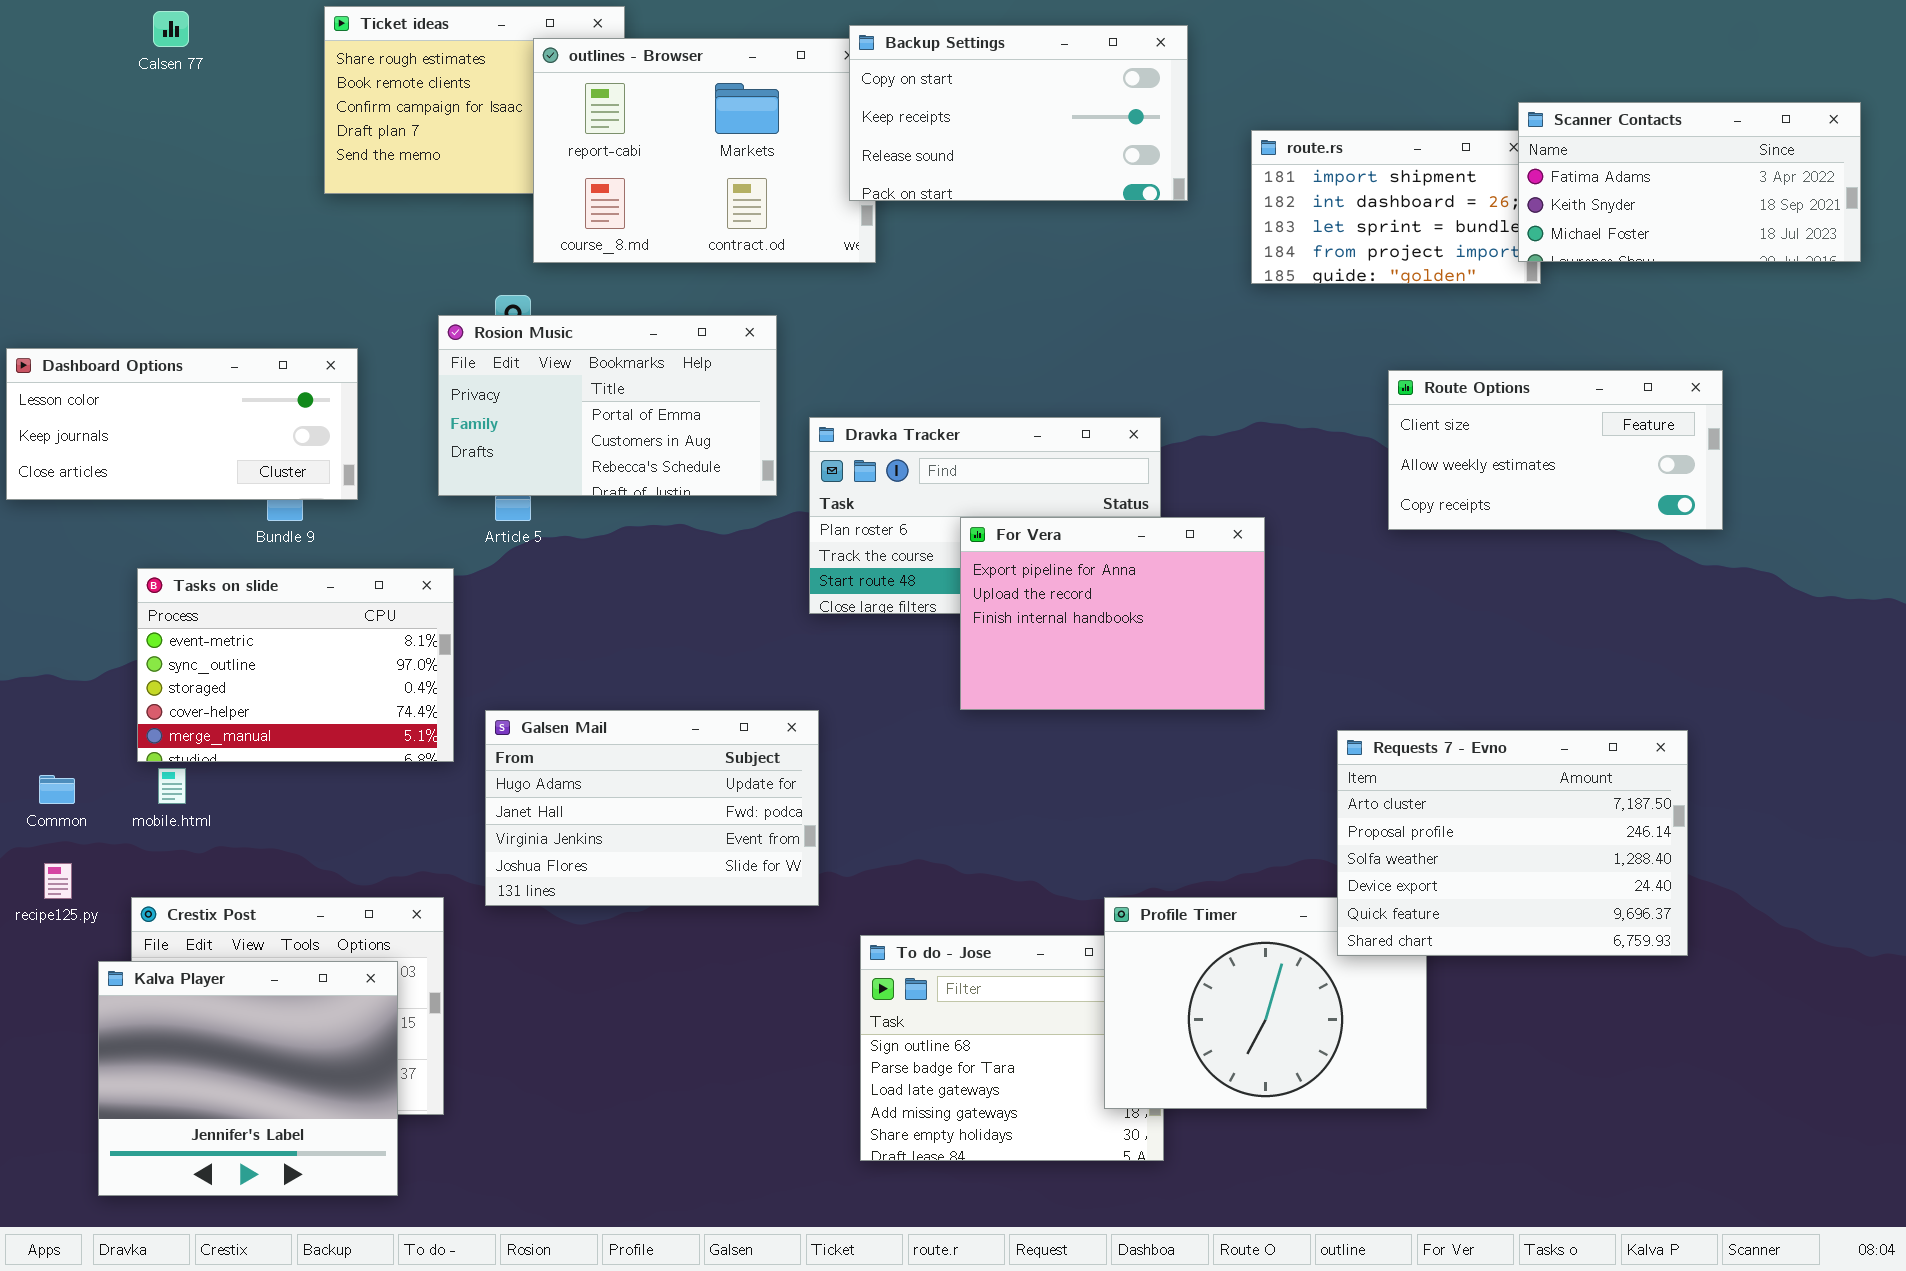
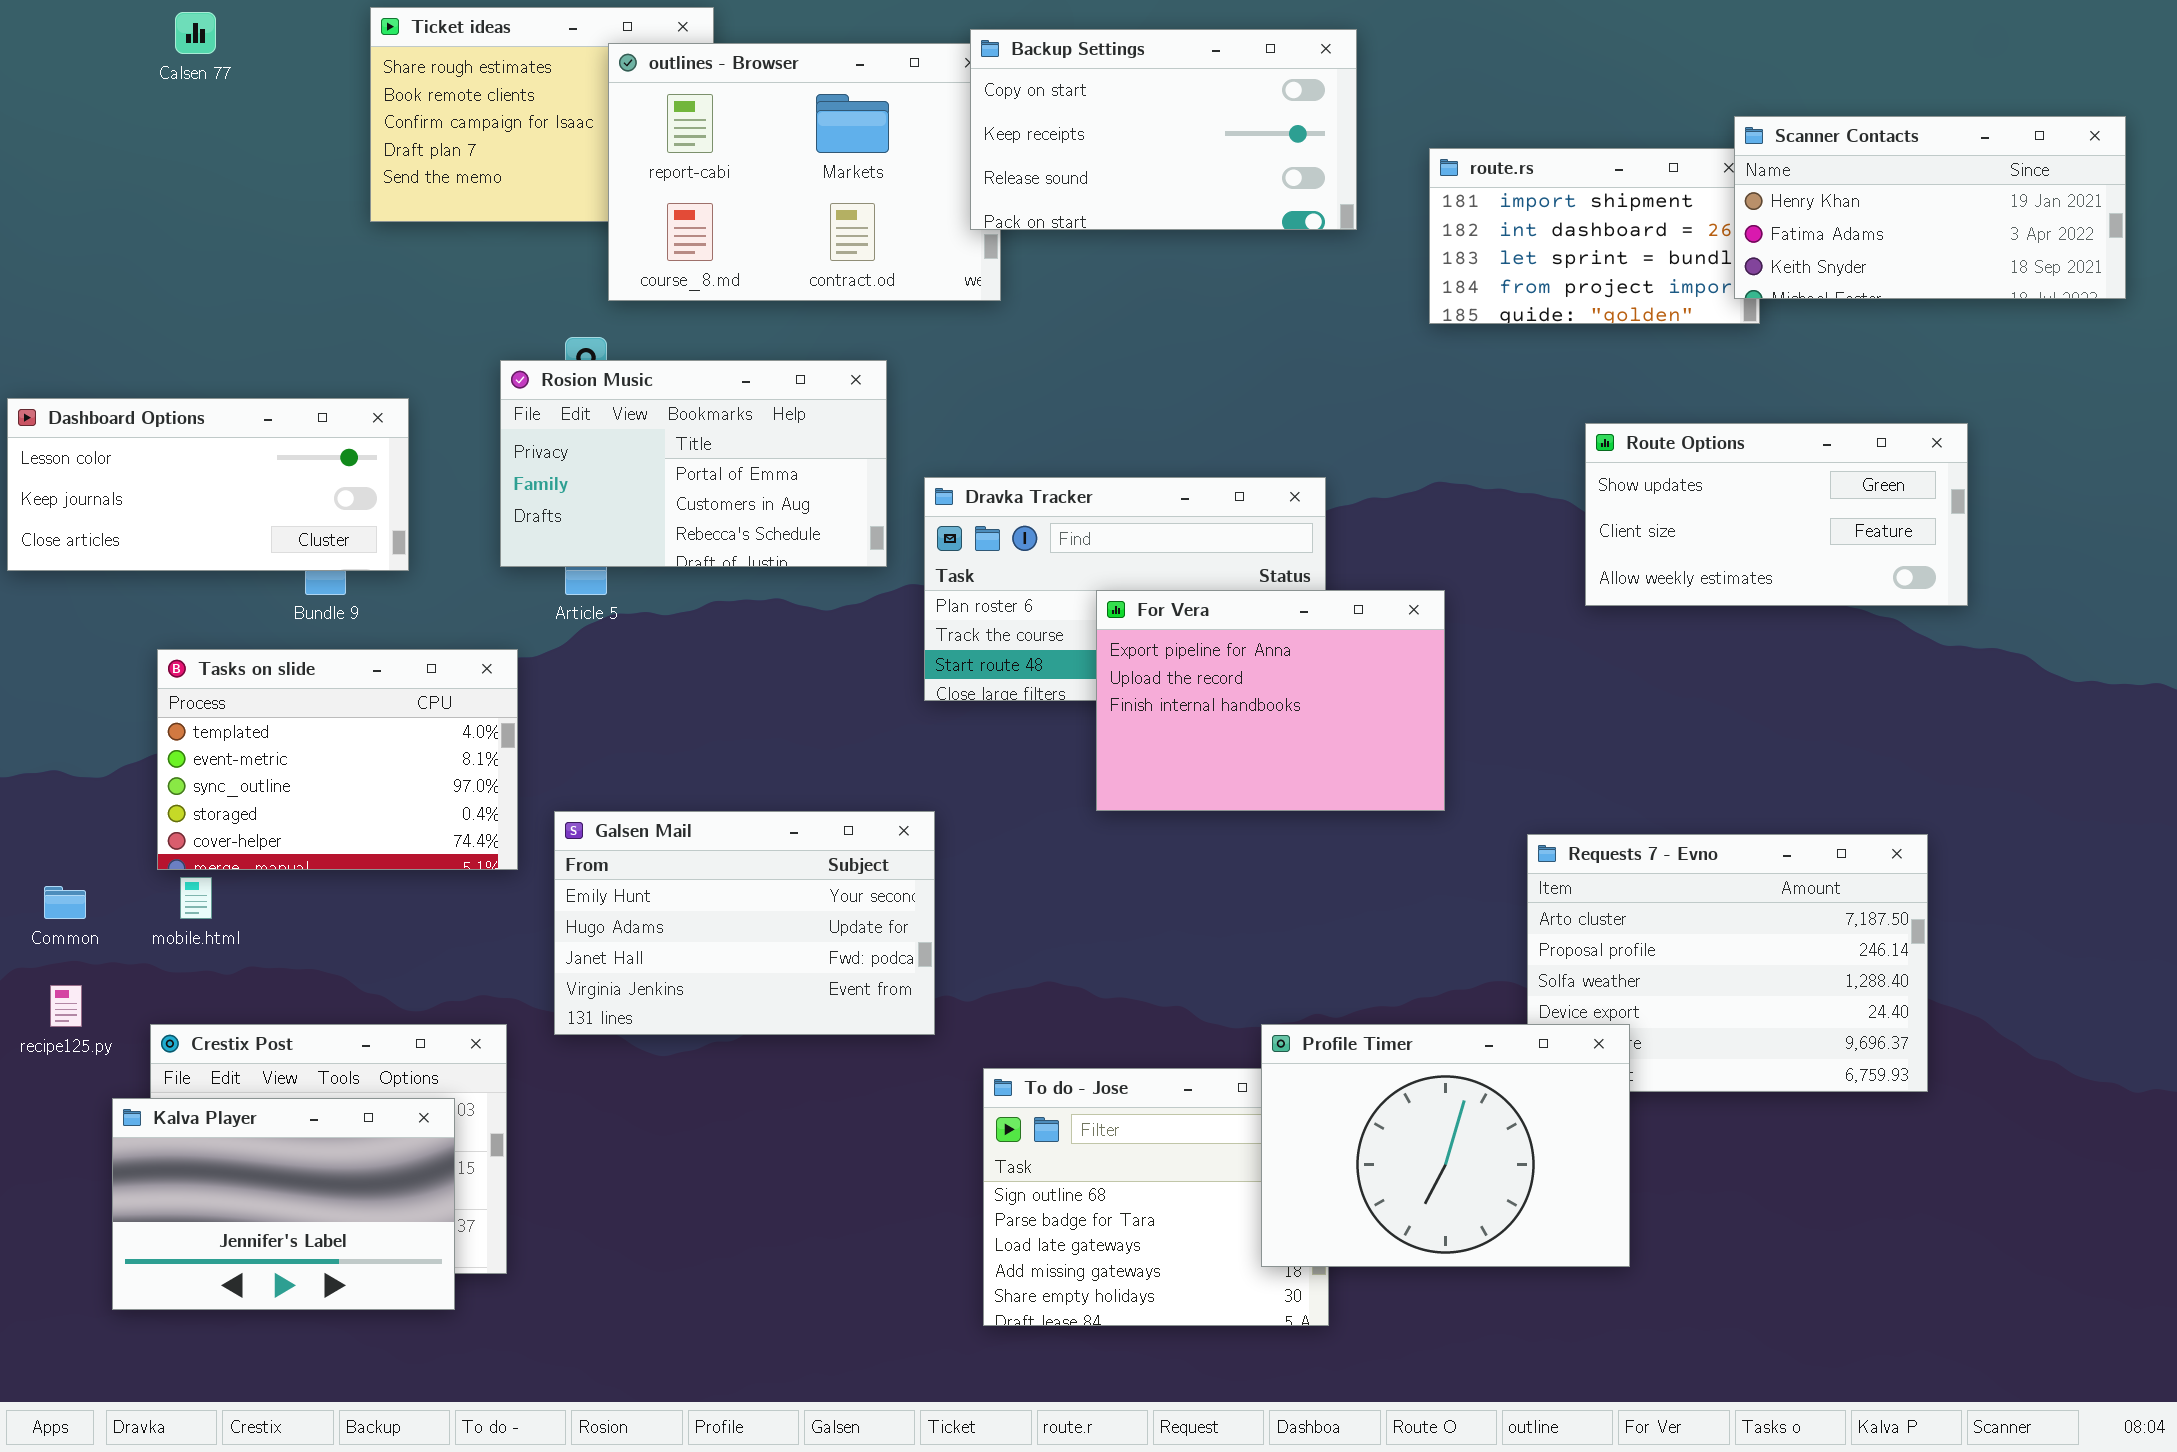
Scanner Contacts: [1518,102,1861,262] -> [1734,116,2126,299], scrolled up 1 row
Route Options: [1388,370,1723,530] -> [1585,423,1968,606], scrolled up 1 row
Tasks on slide: [137,568,454,762] -> [157,649,518,870], scrolled up 1 row
Galsen Mail: [485,710,819,906] -> [554,811,935,1035], scrolled up 1 row
Profile Timer: [1104,897,1427,1109] -> [1261,1024,1630,1267], raised
Kalva Player: [98,961,398,1196] -> [112,1098,455,1310], resized

